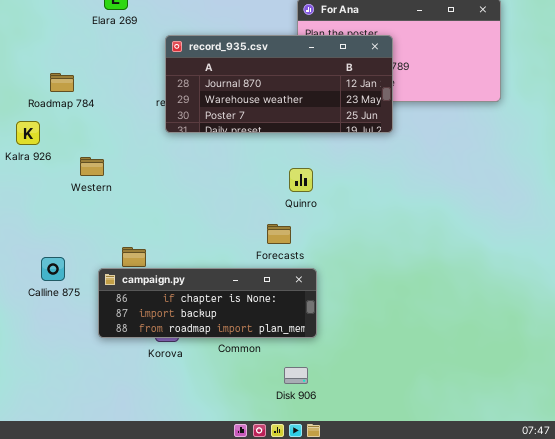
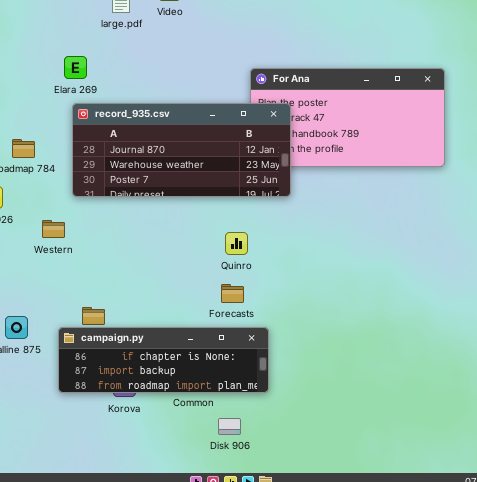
record_935.csv: [165,35,393,133] -> [72,103,291,197], moved
Quinro: [289,168,313,192] -> [225,232,248,255], moved
Disk 906: [284,367,308,384] -> [218,418,241,435], moved

